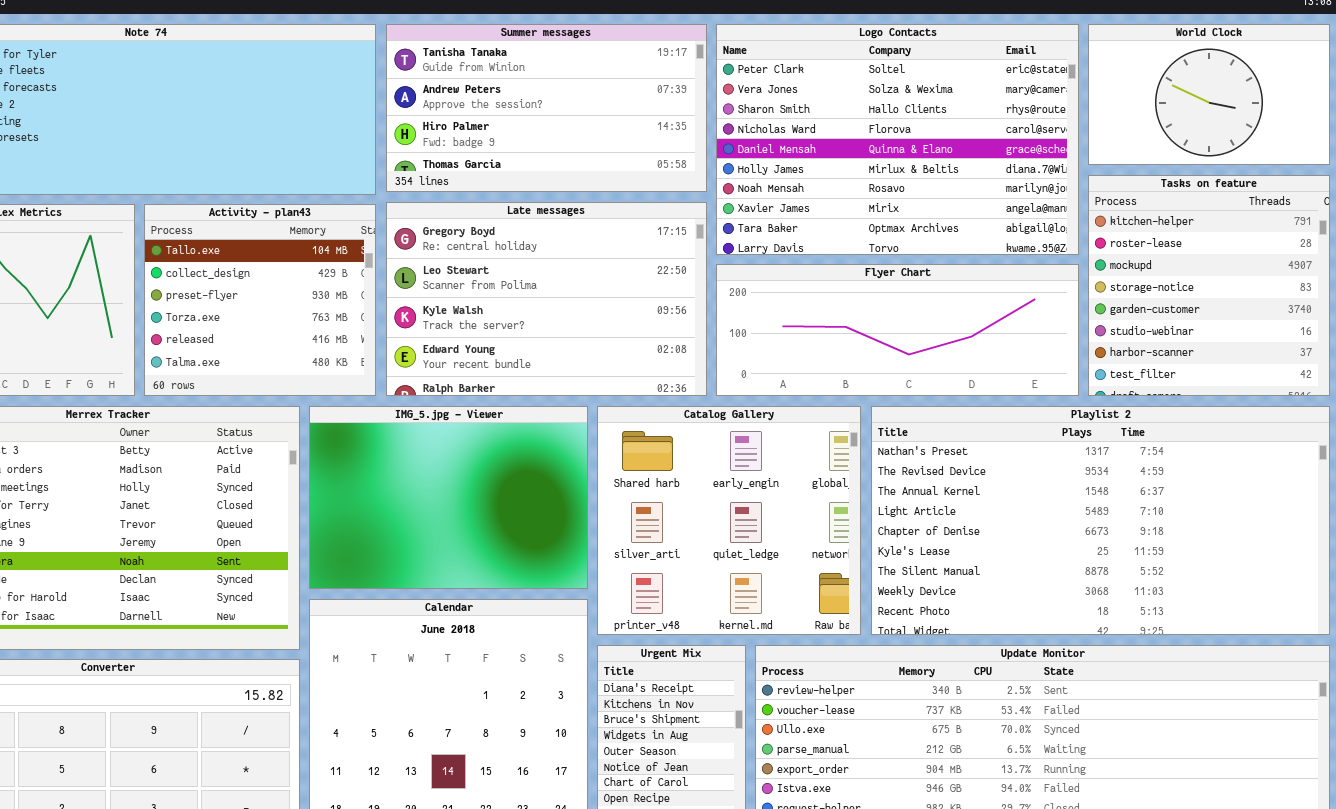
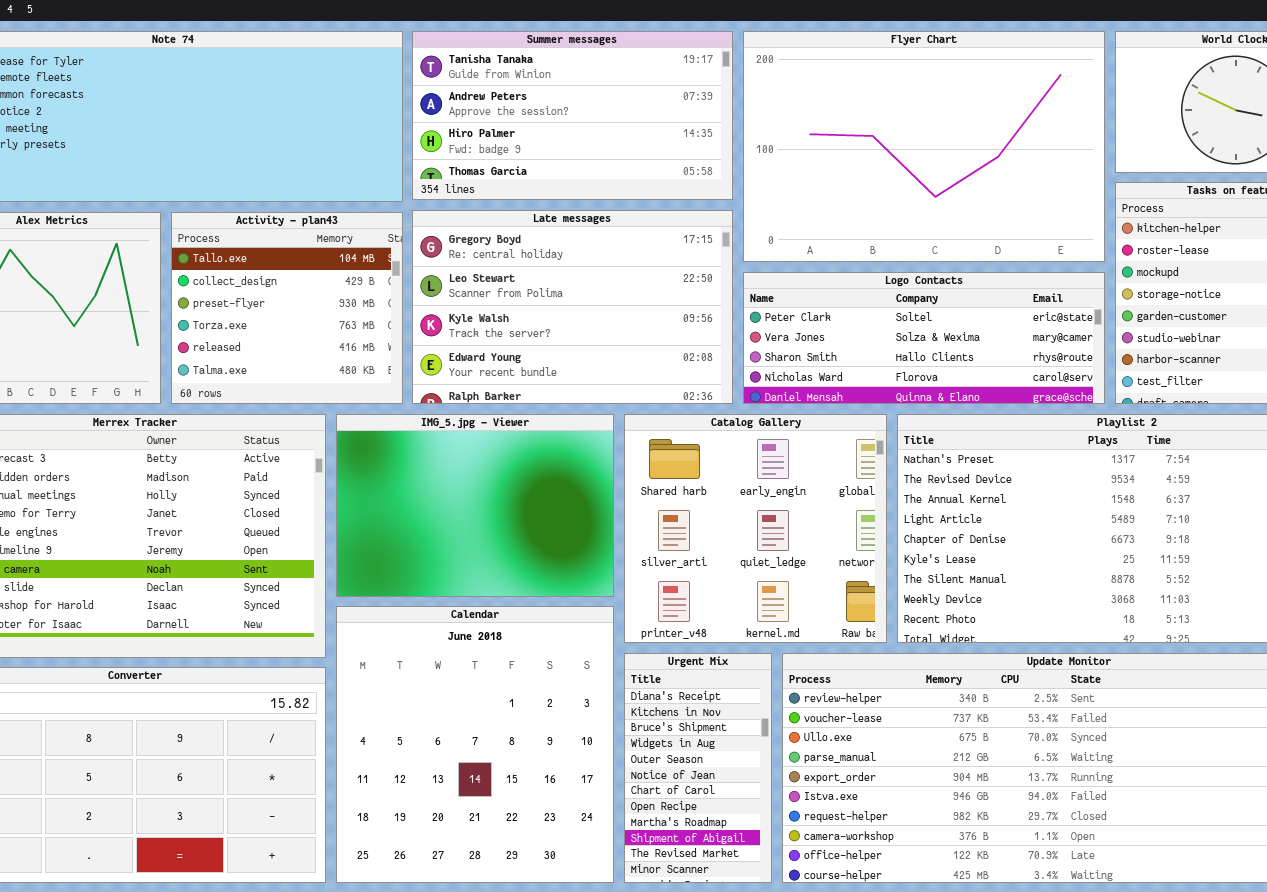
Logo Contacts: [716,24,1079,255] -> [743,272,1105,404], moved, resized
Flyer Chart: [716,264,1079,396] -> [743,31,1105,262], moved, resized

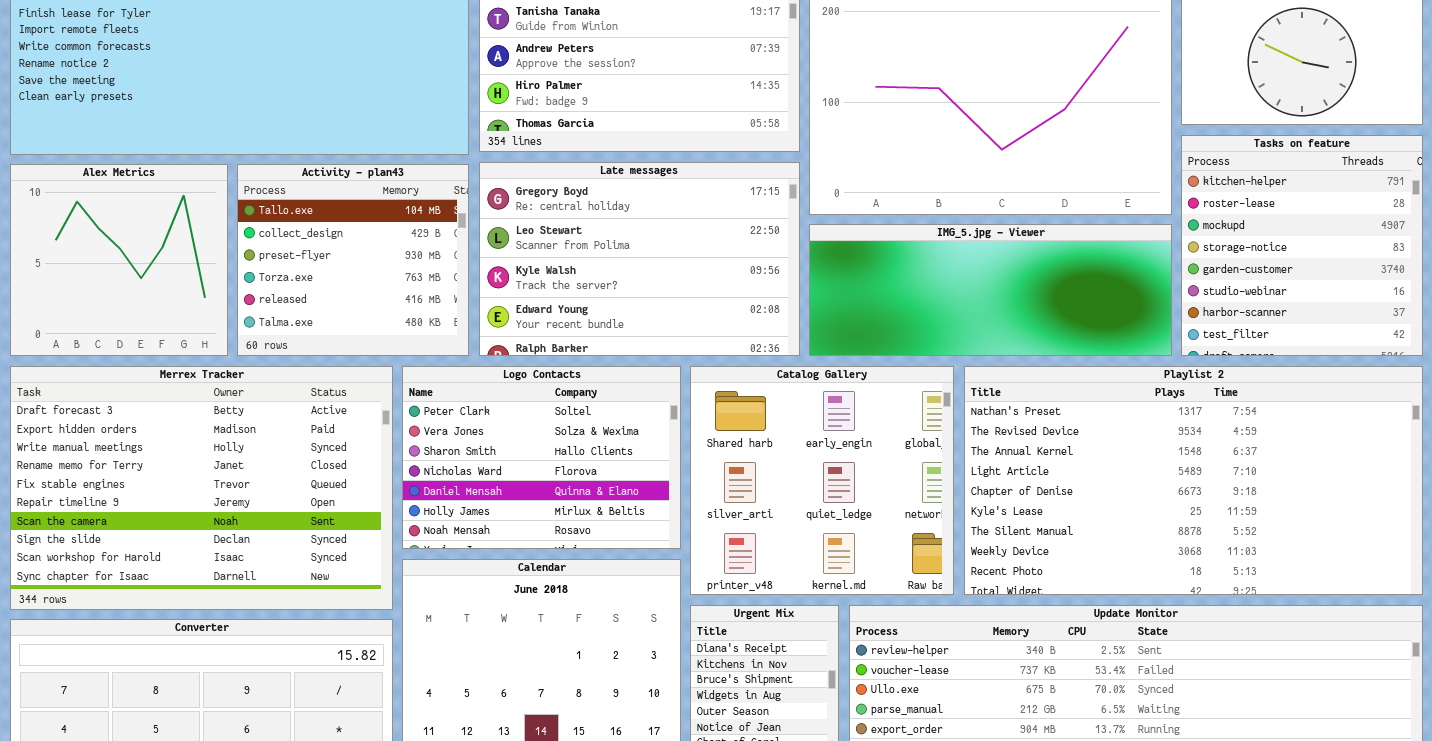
Logo Contacts: [743,272,1105,404] -> [402,366,681,549], moved, resized
IMG_5.jpg - Viewer: [336,414,614,597] -> [809,224,1172,356], moved, resized

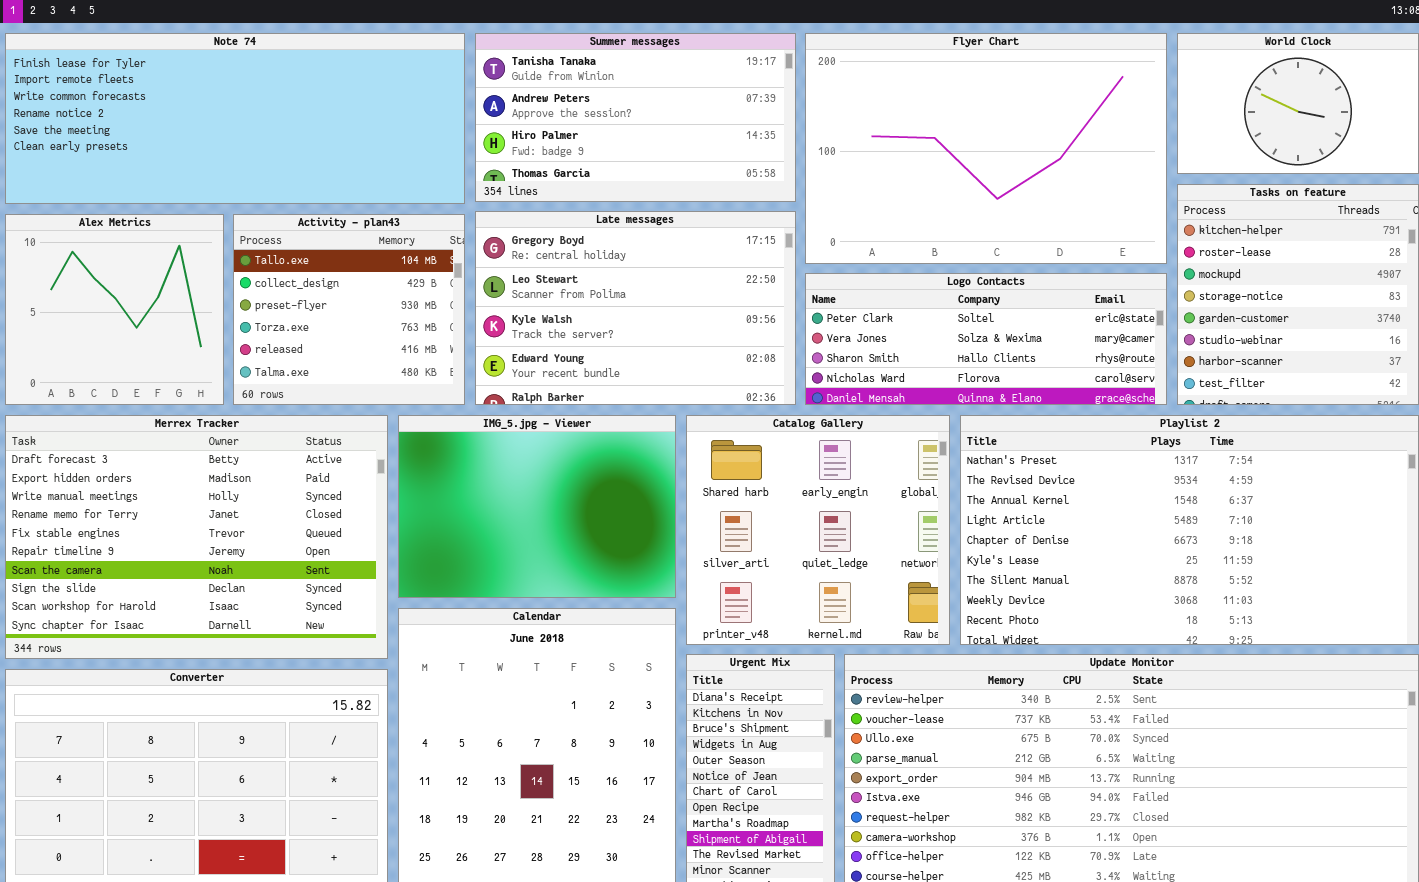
IMG_5.jpg - Viewer: [809,224,1172,356] -> [398,415,676,598], moved, resized
Logo Contacts: [402,366,681,549] -> [805,273,1167,405], moved, resized

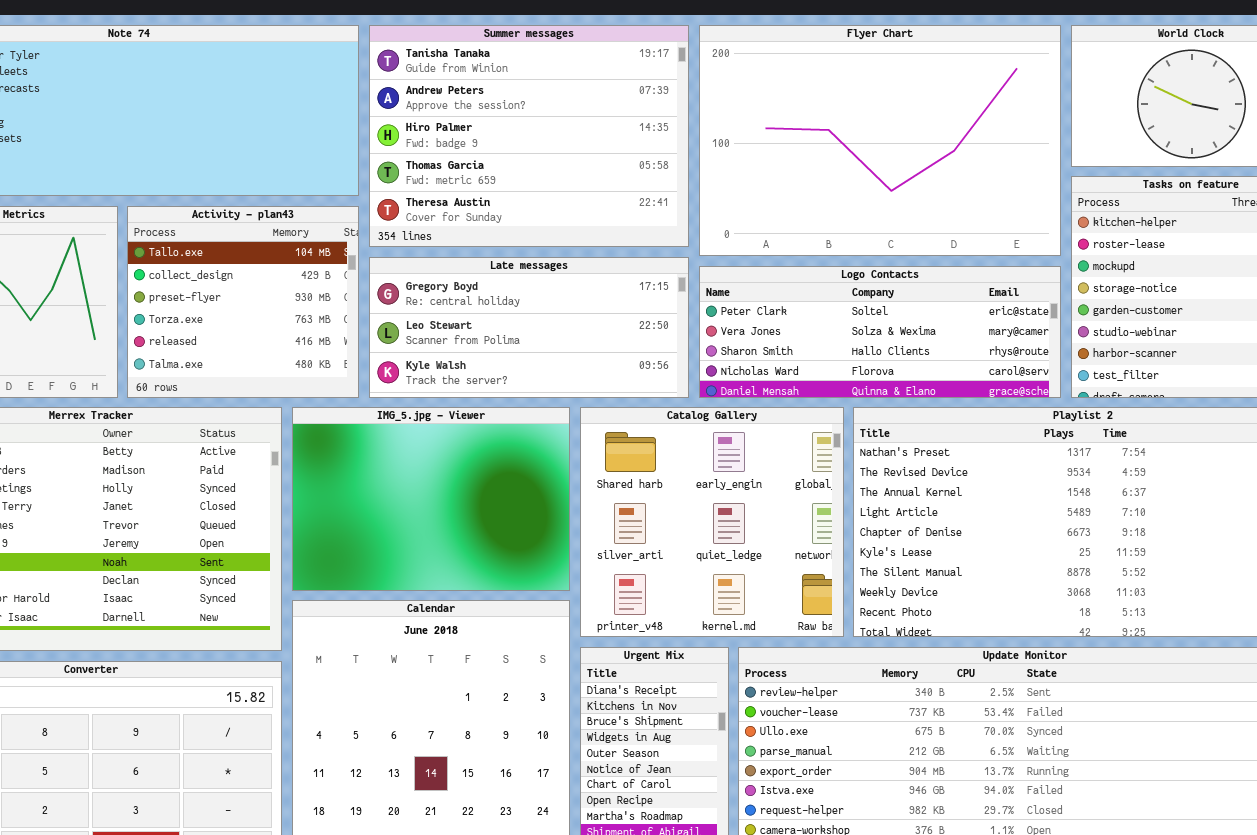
Summer messages: [475,33,796,202] -> [369,25,689,247], resized
Late messages: [475,211,796,405] -> [369,257,689,398], resized

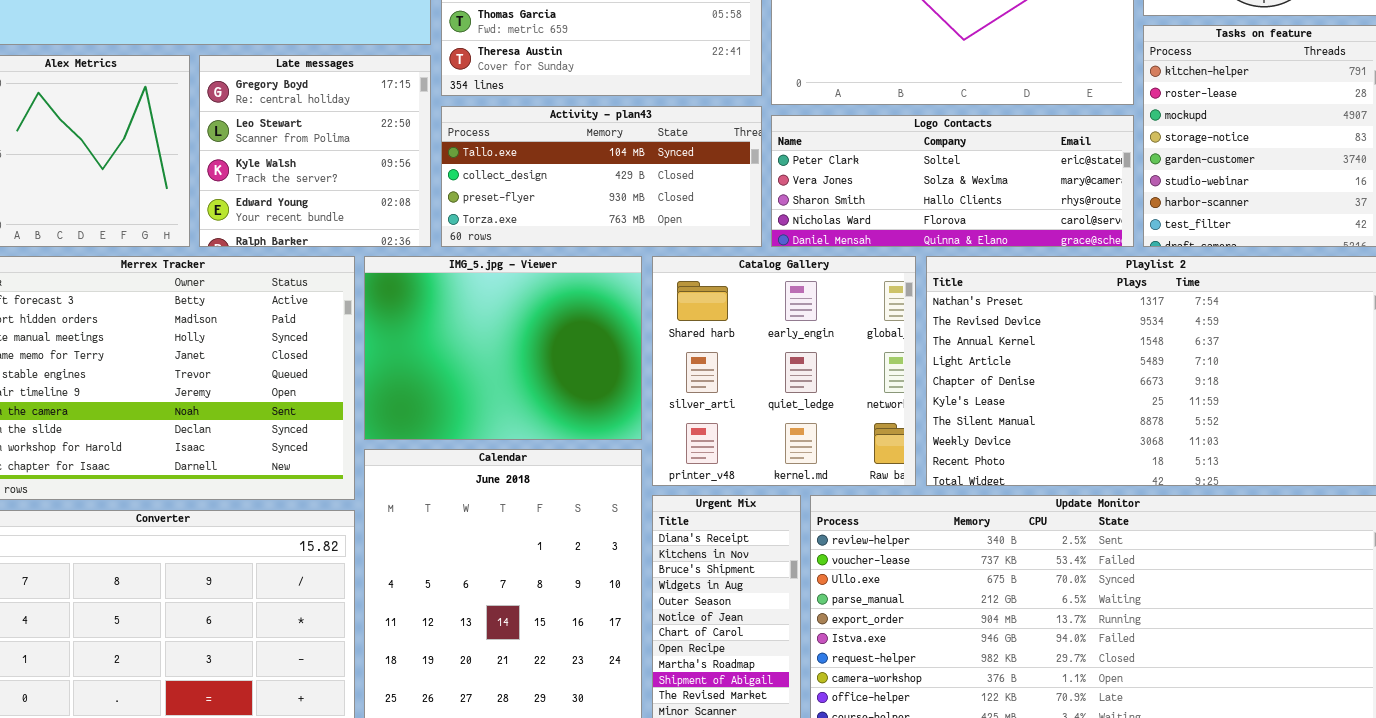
Activity - plan43: [127,206,359,398] -> [441,106,762,247], moved, resized
Late messages: [369,257,689,398] -> [199,55,431,247], moved, resized

